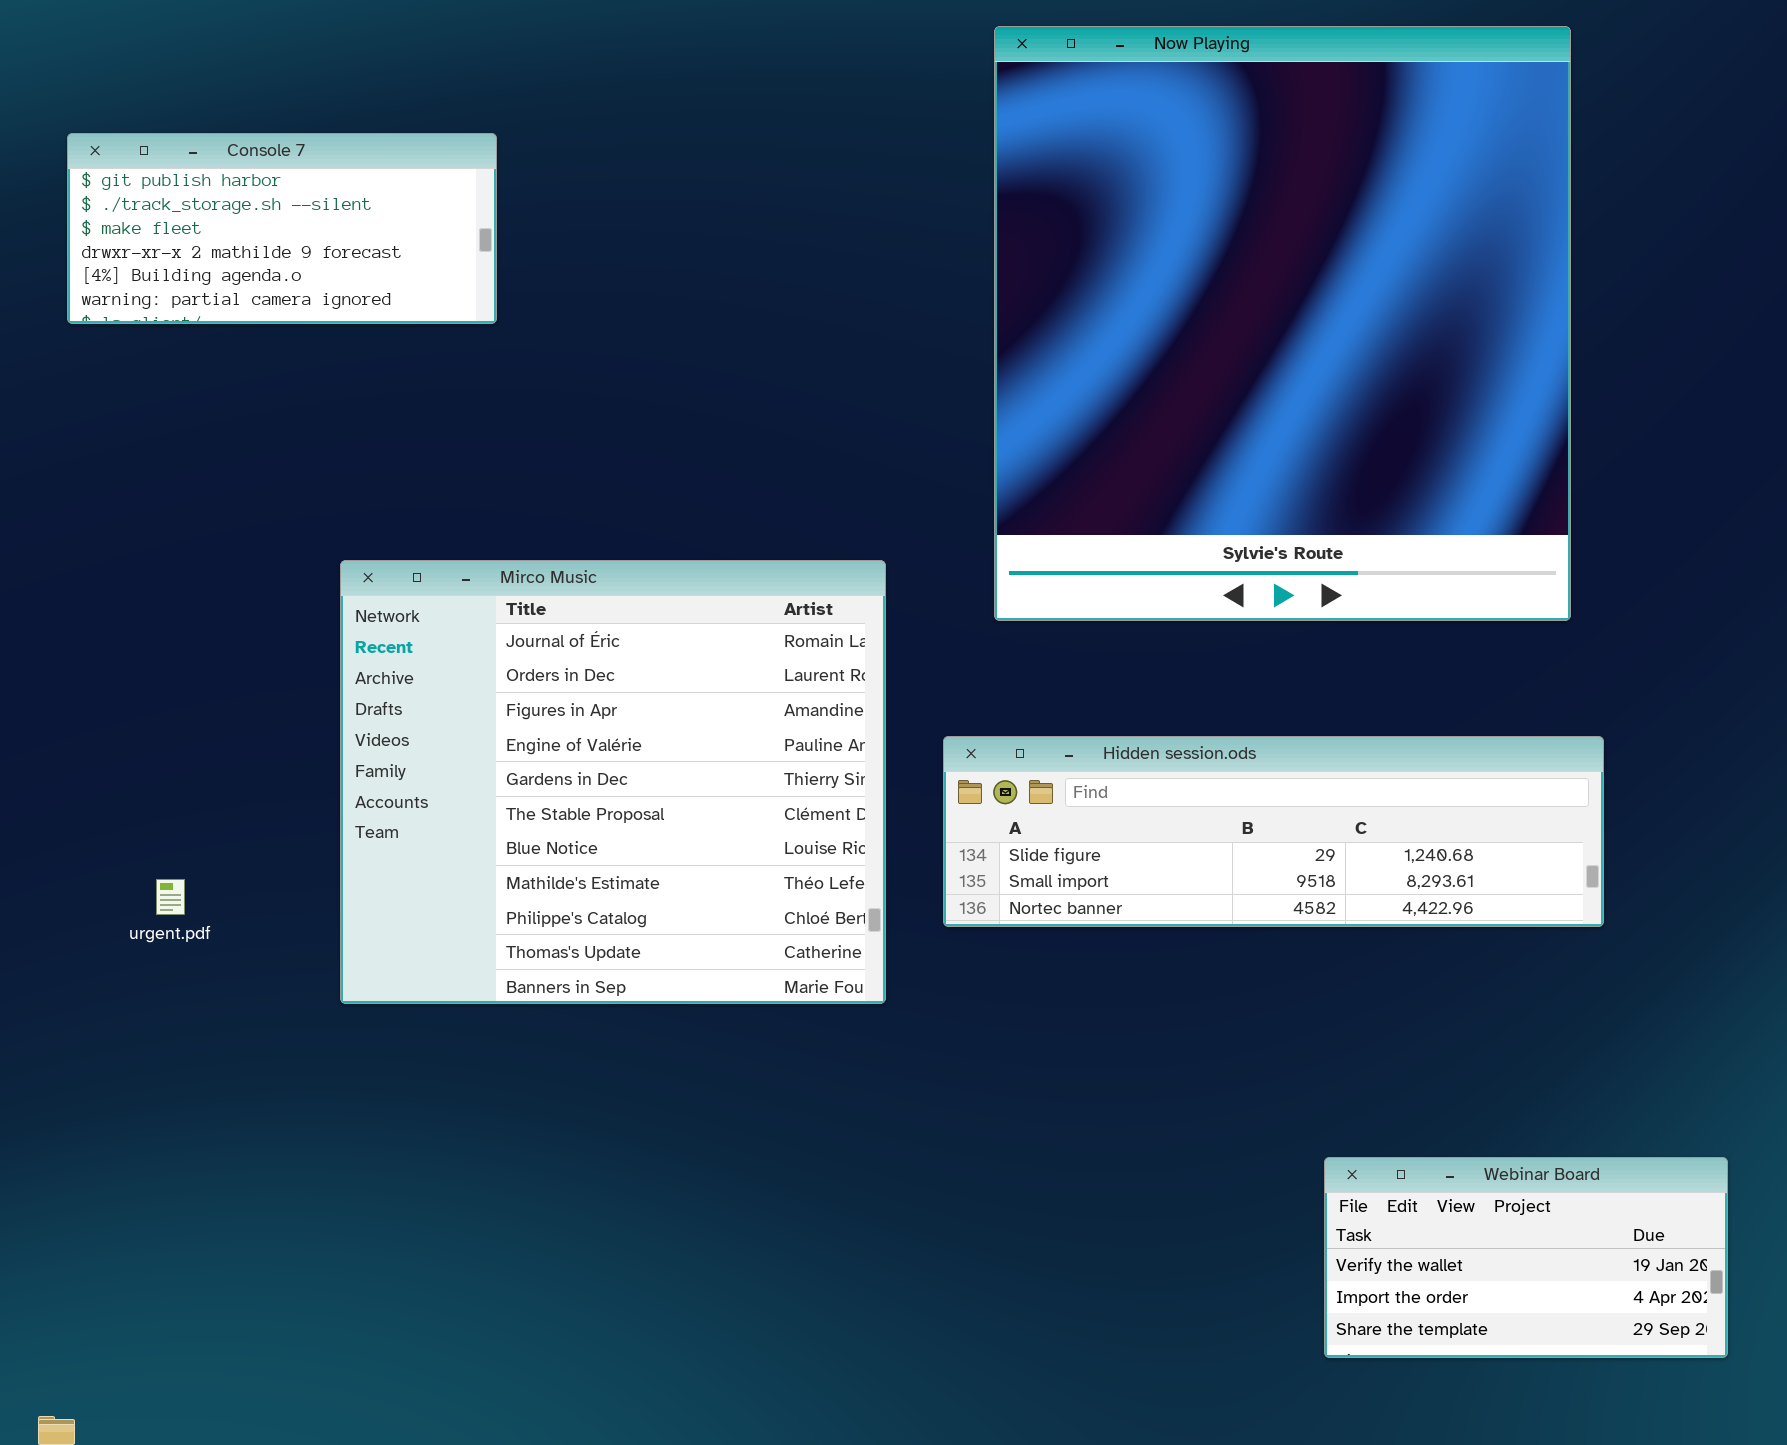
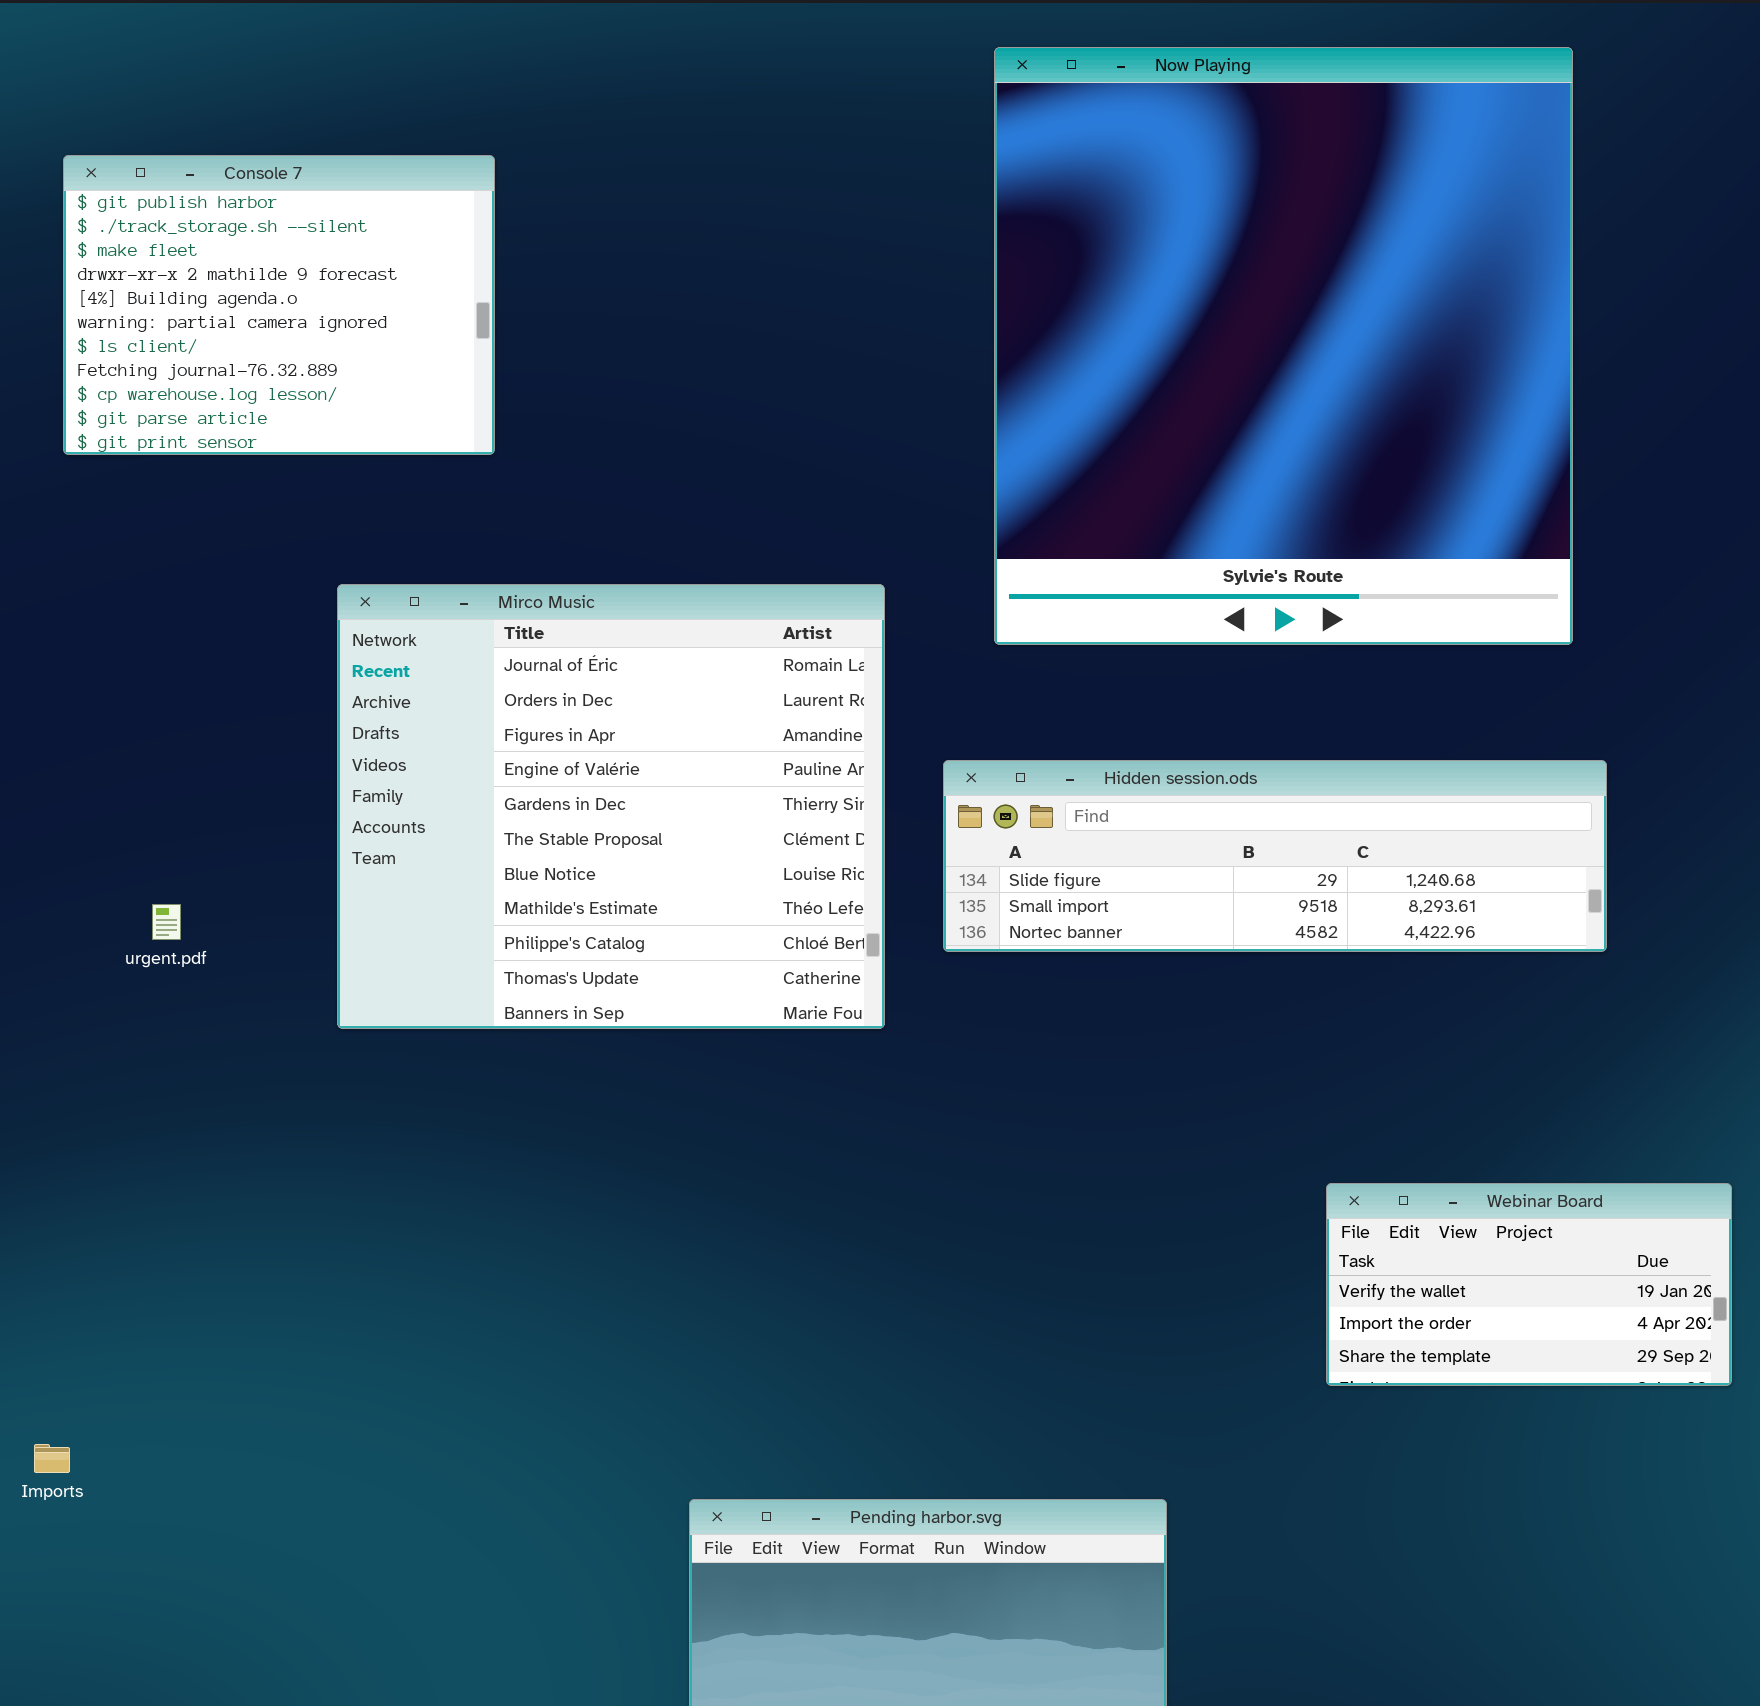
Console 7: [67,133,497,324] -> [63,155,495,455], resized

